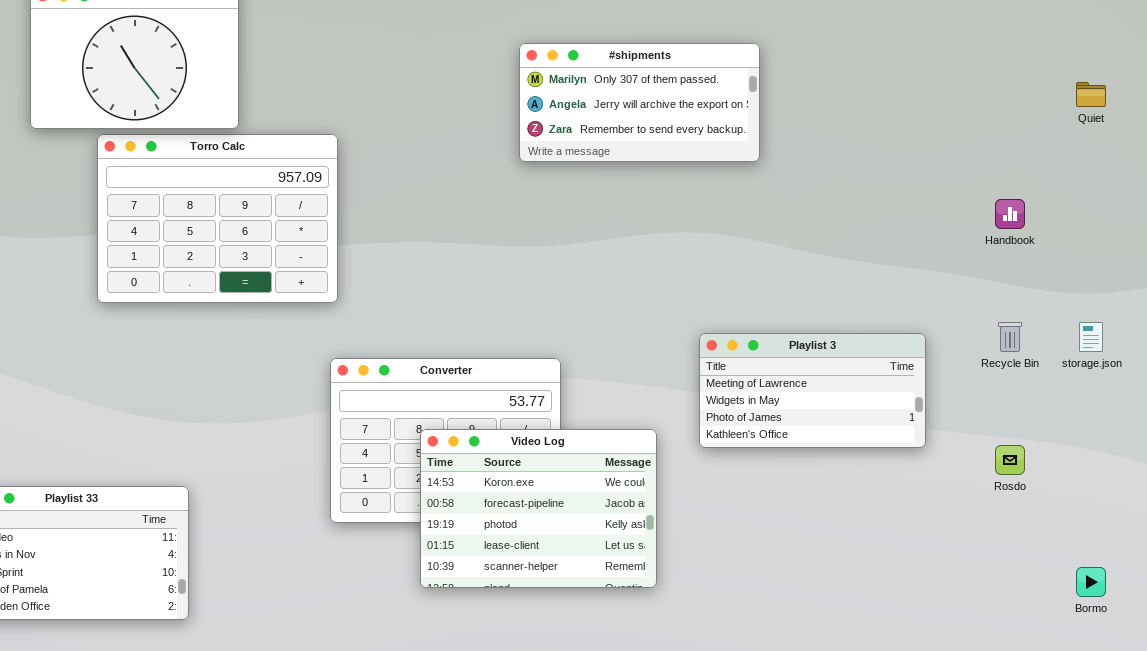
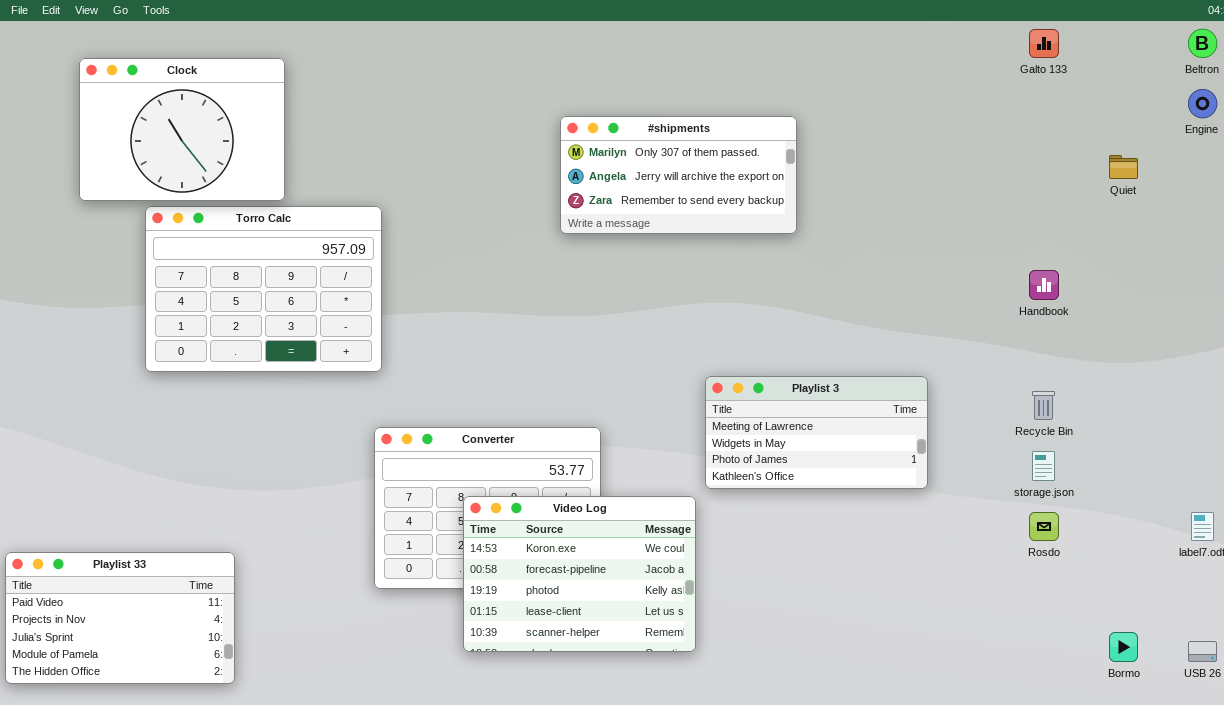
storage.json: [1079,322,1103,352] -> [1032,451,1055,481], moved
Playlist 3: [699,333,926,448] -> [705,376,928,489], moved

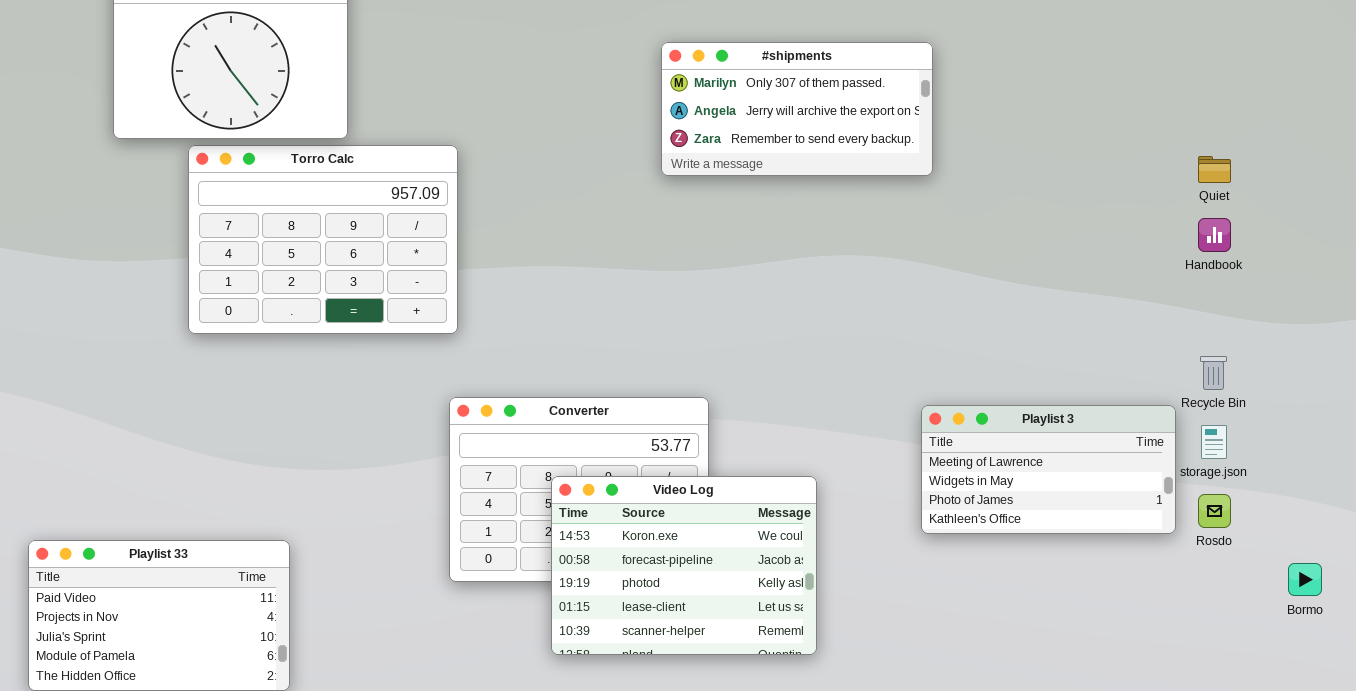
Quiet: [1109,155,1138,179] -> [1198,156,1231,183], moved
Playlist 3: [705,376,928,489] -> [921,405,1176,534], moved
Bormo: [1109,632,1138,662] -> [1288,563,1322,596], moved

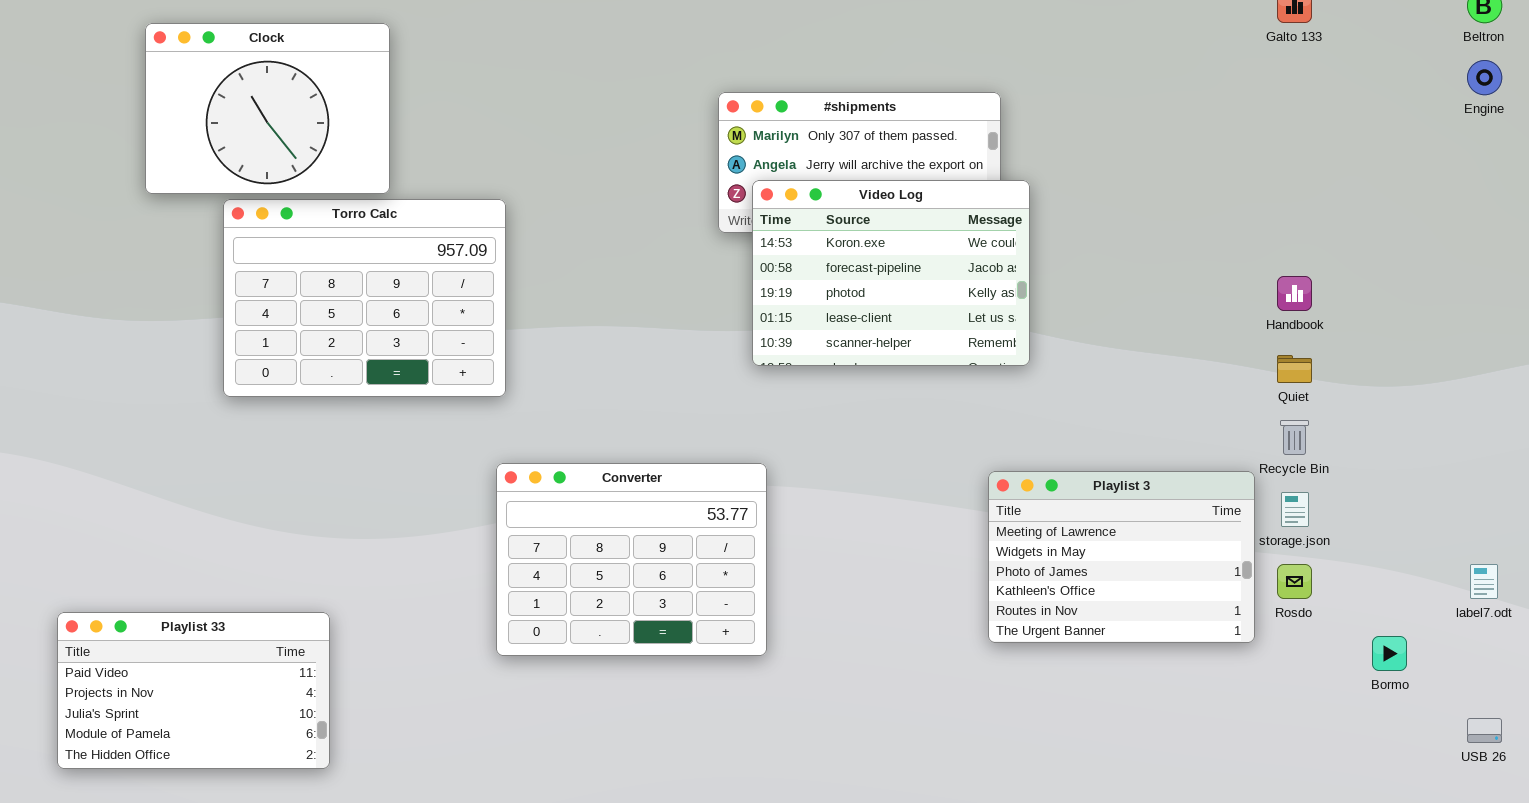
Quiet: [1198,156,1231,183] -> [1277,355,1312,383], moved
Playlist 3: [921,405,1176,534] -> [988,471,1255,643], resized
Video Log: [551,476,817,655] -> [752,180,1030,366], moved

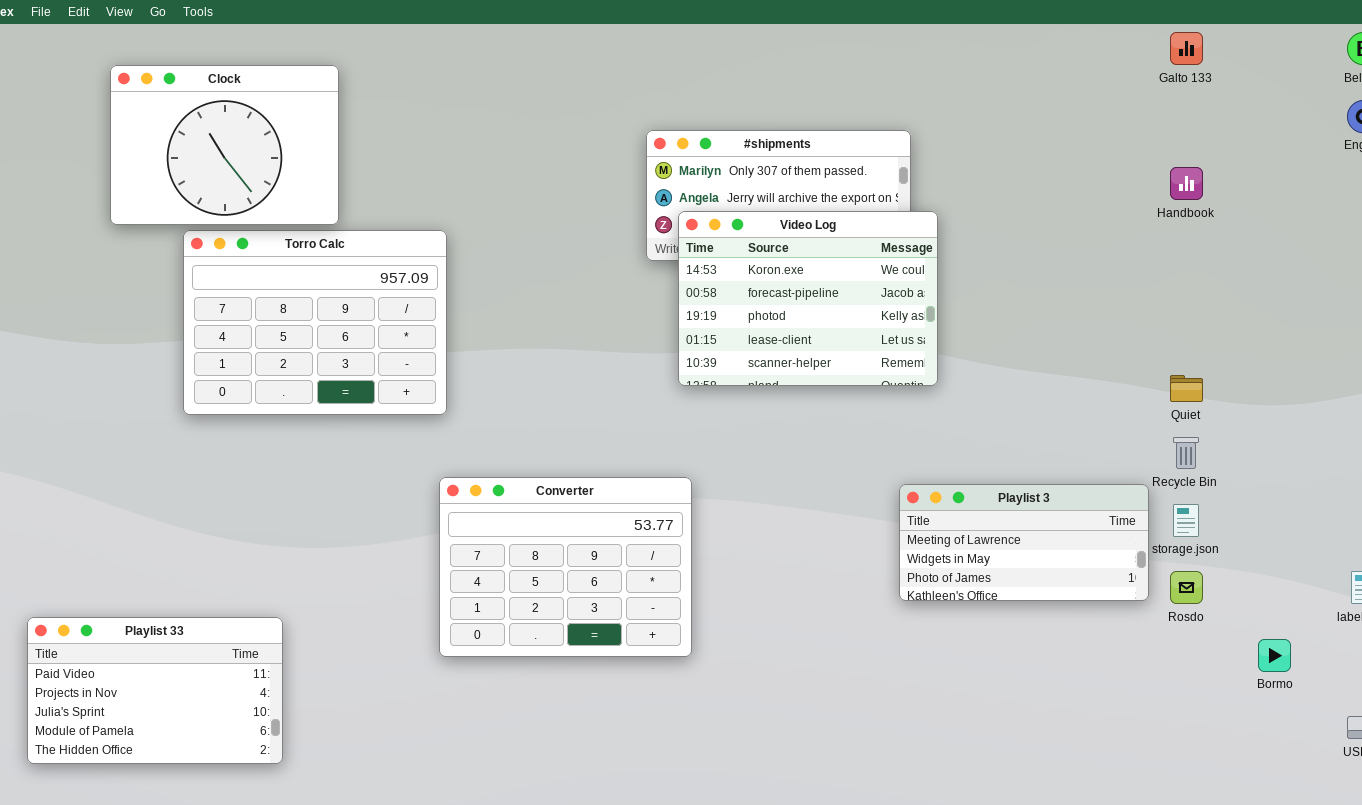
Handbook: [1277,276,1312,311] -> [1170,167,1203,200], moved
Playlist 3: [988,471,1255,643] -> [899,484,1149,601], resized

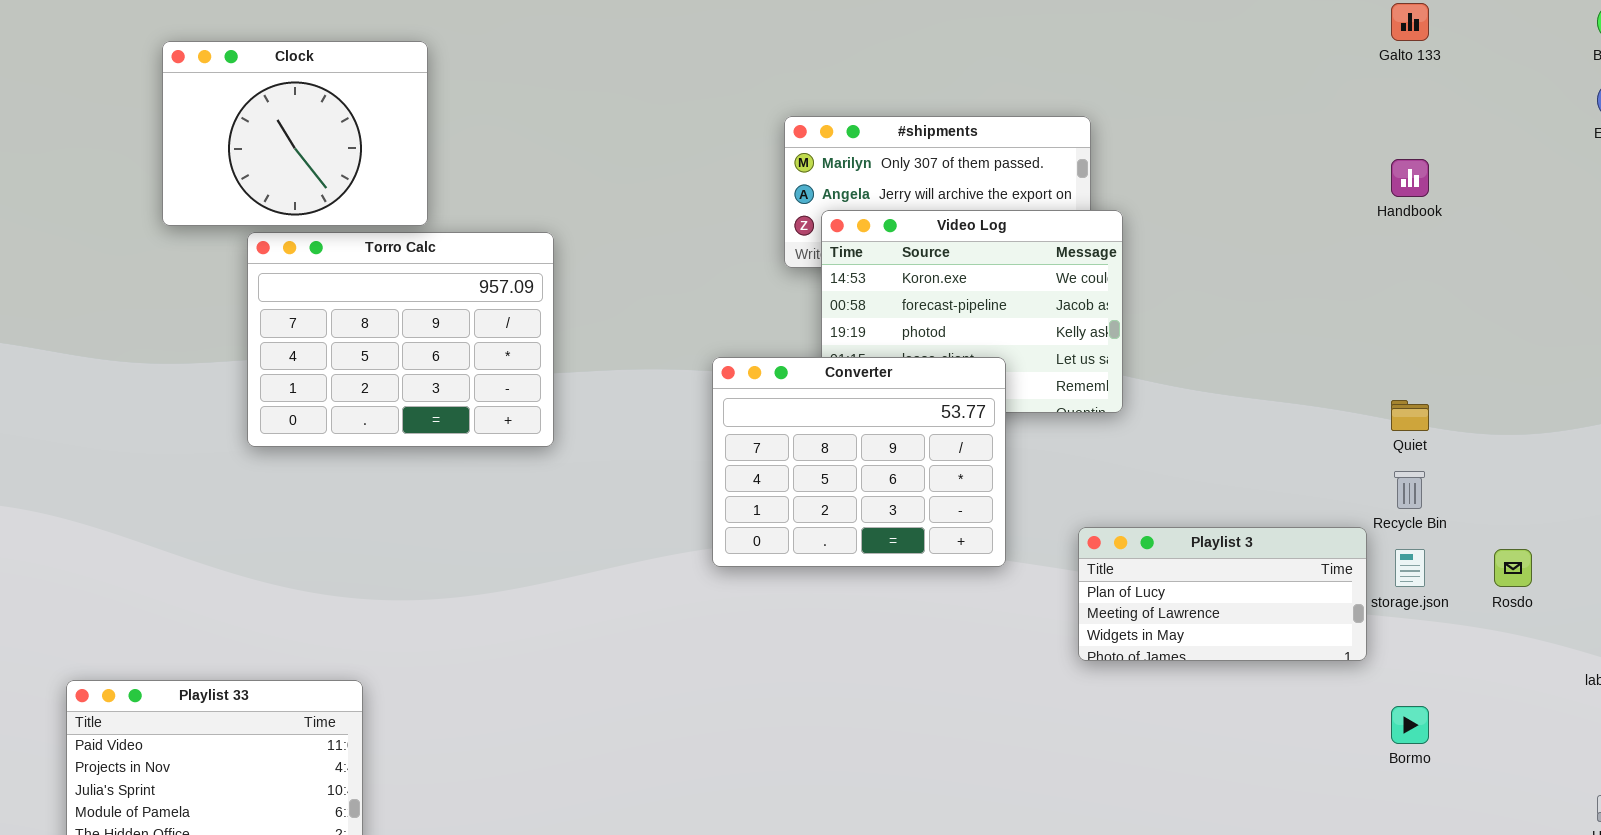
Converter: [439,477,692,657] -> [712,357,1006,567], moved
Playlist 3: [899,484,1149,601] -> [1078,527,1367,661], scrolled up 1 row
Rosdo: [1170,571,1203,604] -> [1494,549,1532,587], moved
Bormo: [1258,639,1291,672] -> [1391,706,1429,744], moved

